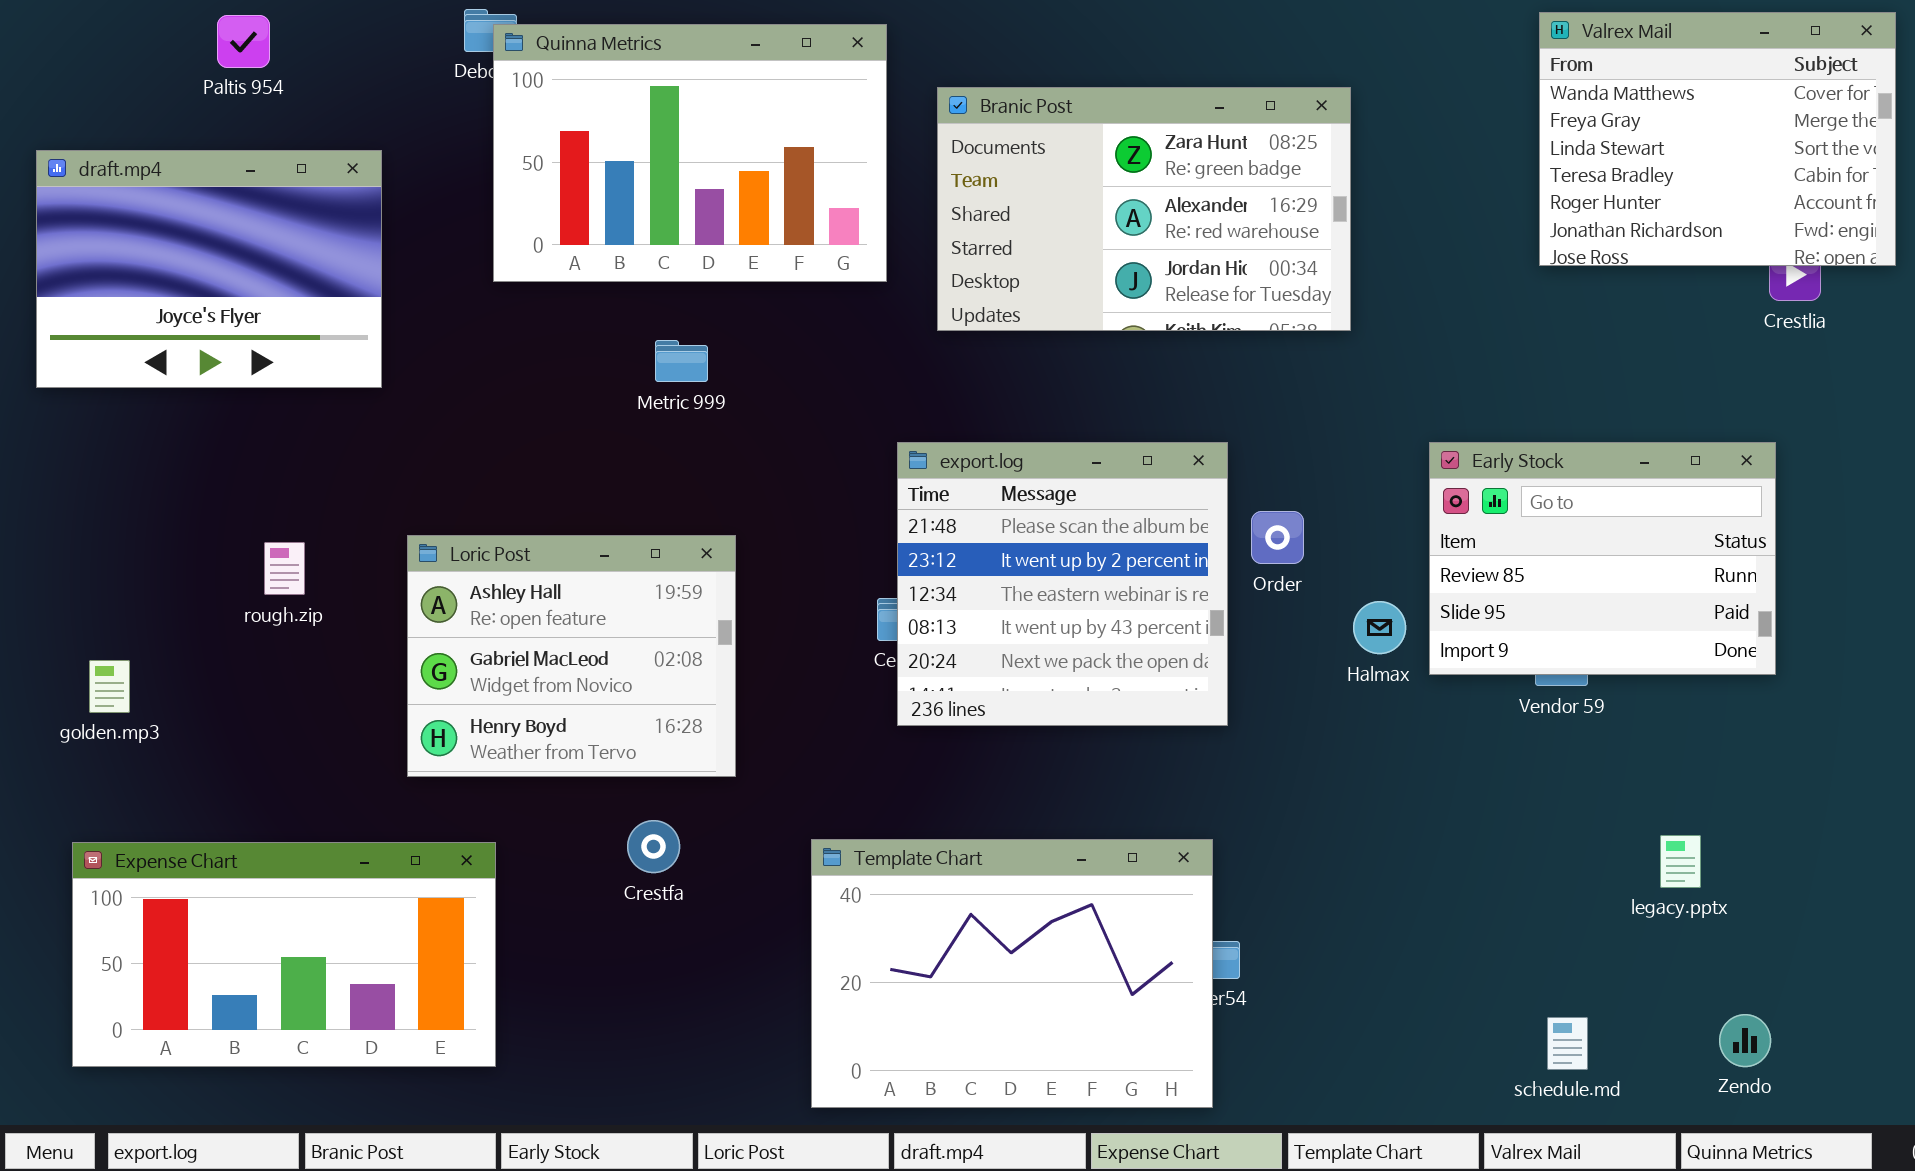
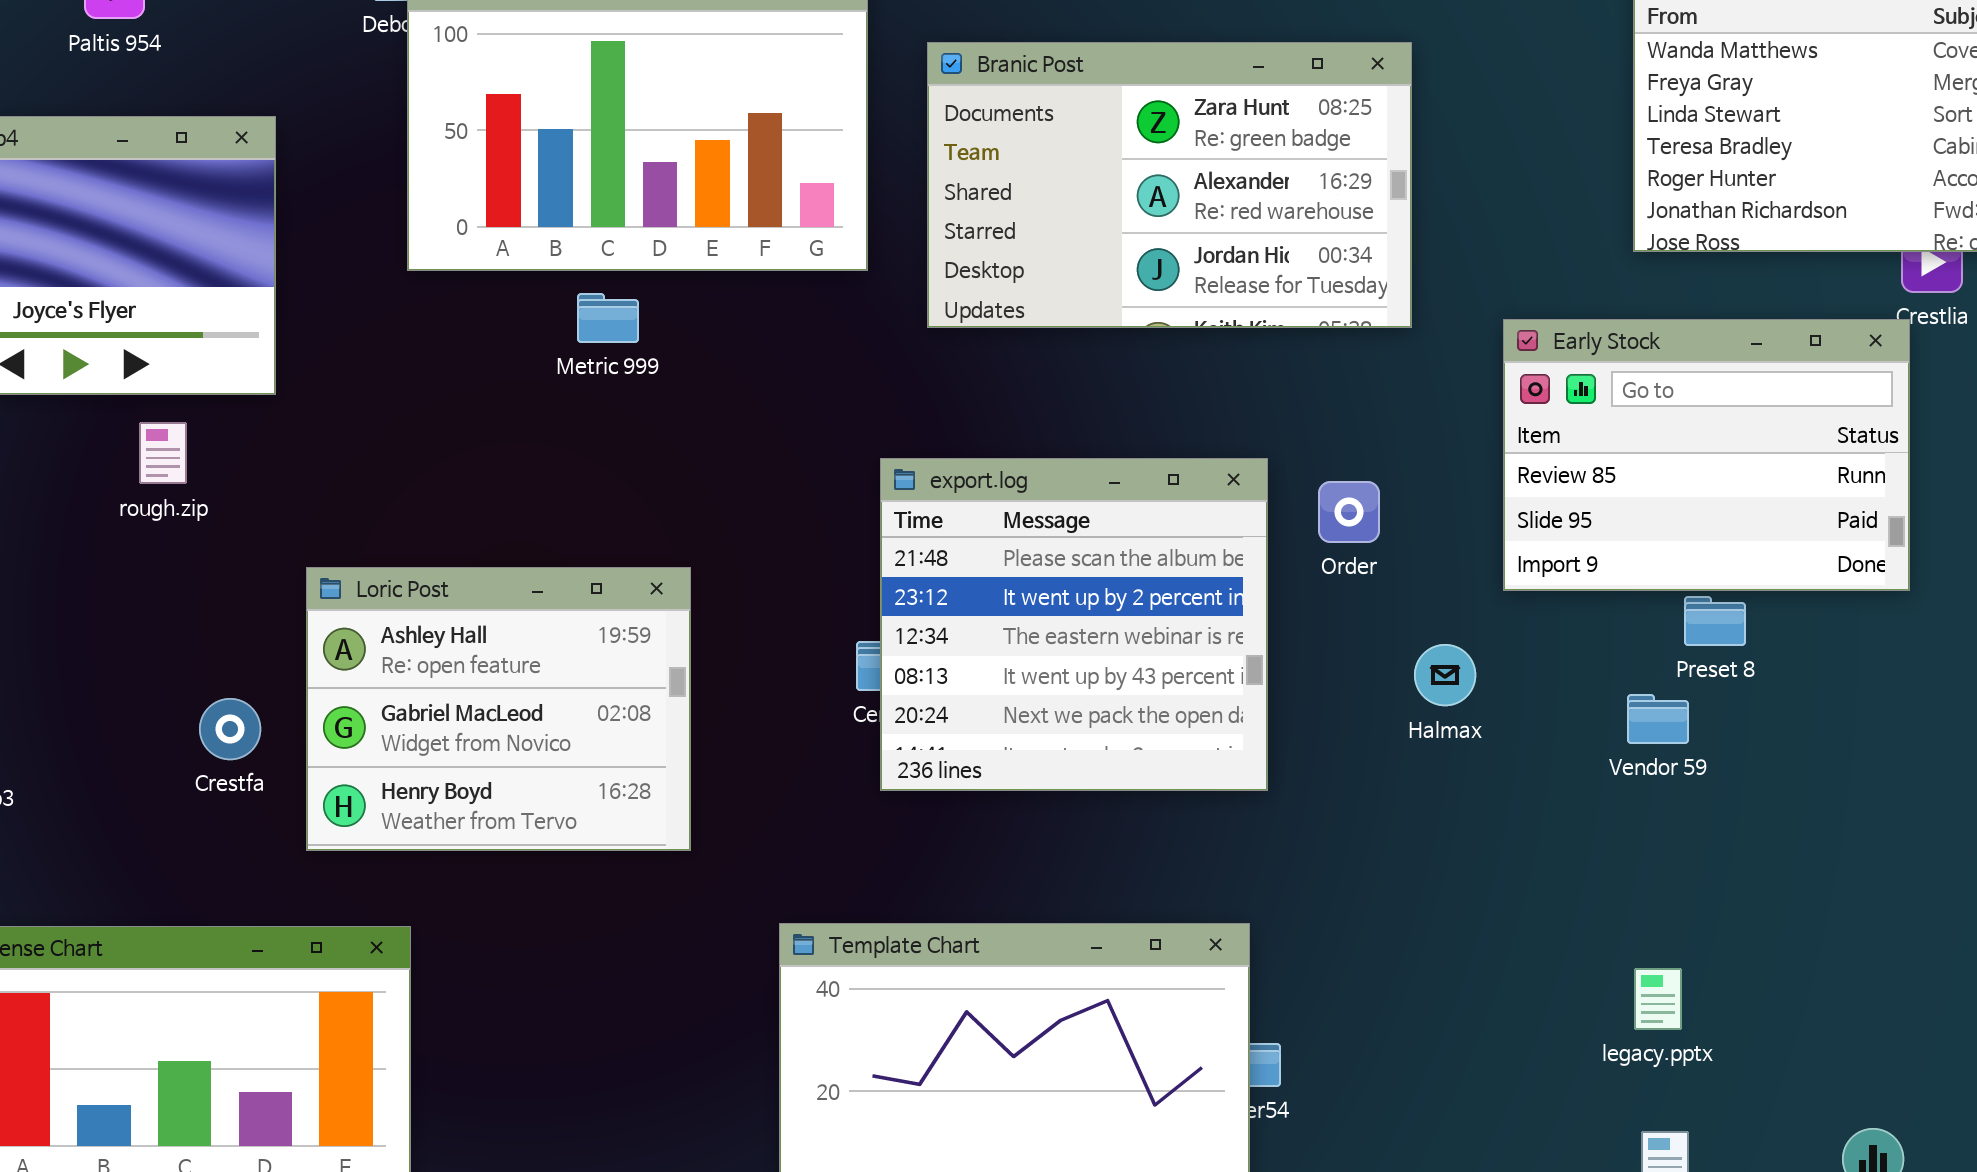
Metric 999: [655,340,708,382] -> [577,293,639,343], moved
Early Stock: [1429,442,1776,675] -> [1503,319,1910,591], moved
Order: [1251,511,1304,564] -> [1318,481,1380,543], moved
rough.zip: [264,542,305,595] -> [139,422,187,484], moved
Crestfa: [627,820,680,873] -> [199,698,261,760], moved
legacy.pptx: [1660,835,1701,888] -> [1634,968,1682,1030], moved

